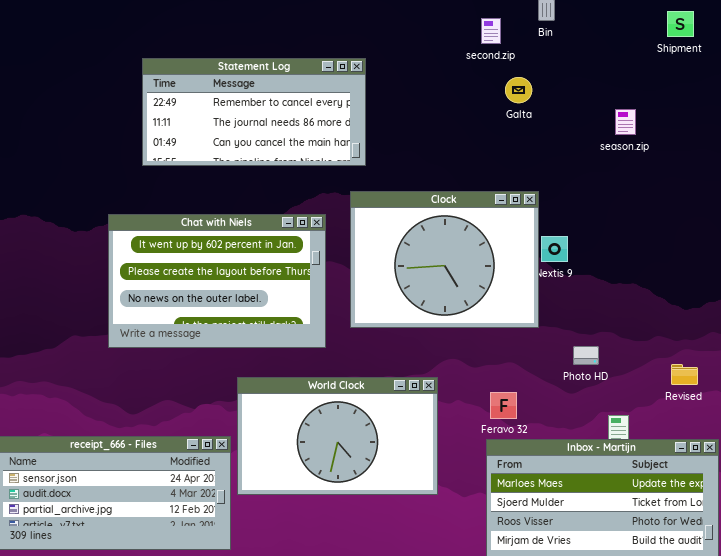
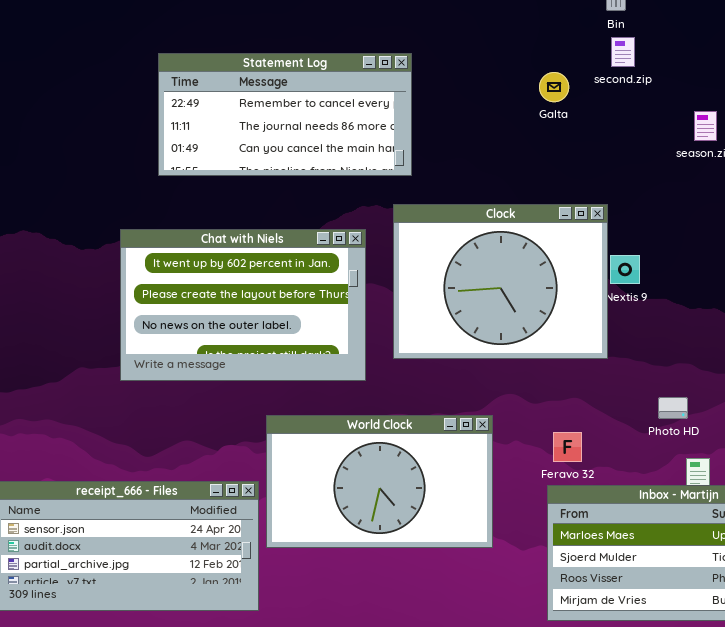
second.zip: [481,18,501,44] -> [611,37,635,67], moved
Galta: [505,77,532,103] -> [539,72,569,102], moved
Photo HD: [573,346,599,365] -> [658,397,688,419], moved

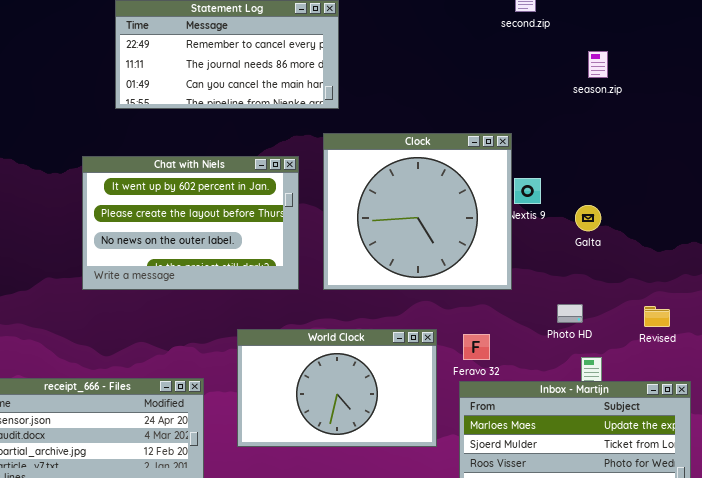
Galta: [539,72,569,102] -> [575,205,601,231], moved
Clock: [393,204,608,359] -> [323,133,512,290], resized
World Clock: [266,415,493,548] -> [237,329,437,447], moved

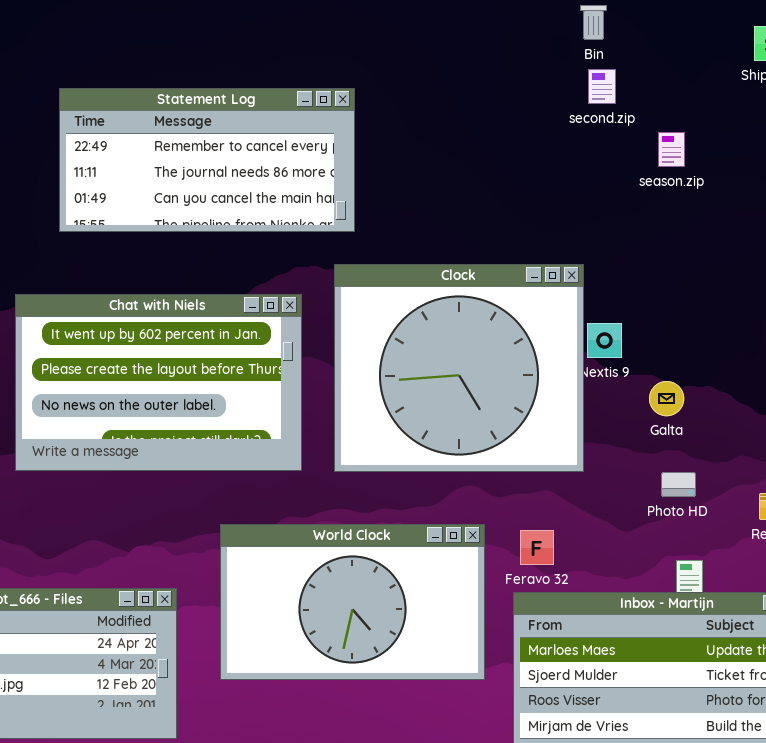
season.zip: [588,51,608,78] -> [658,132,685,167], moved
Galta: [575,205,601,231] -> [649,381,684,416], moved
Photo HD: [557,304,583,323] -> [661,472,696,497], moved

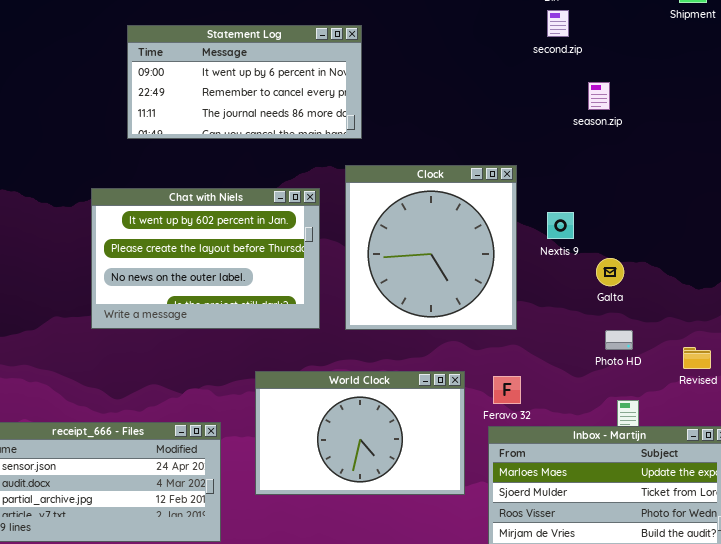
Statement Log: [59,88,355,232] -> [127,25,362,139], scrolled up 1 row
season.zip: [658,132,685,167] -> [588,82,610,110], moved
Clock: [334,264,584,472] -> [345,165,517,330], resized

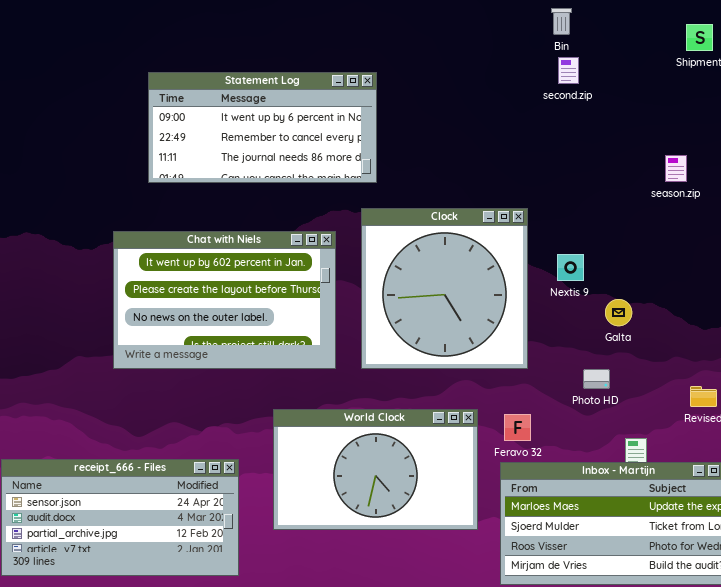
season.zip: [588,82,610,110] -> [665,155,687,182], moved
Photo HD: [605,330,633,350] -> [583,369,610,389], moved

